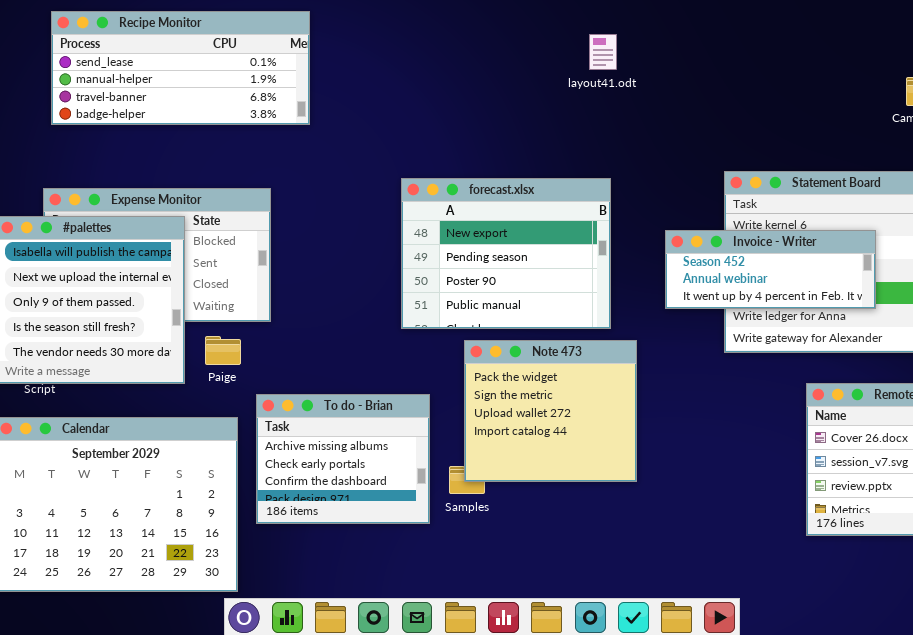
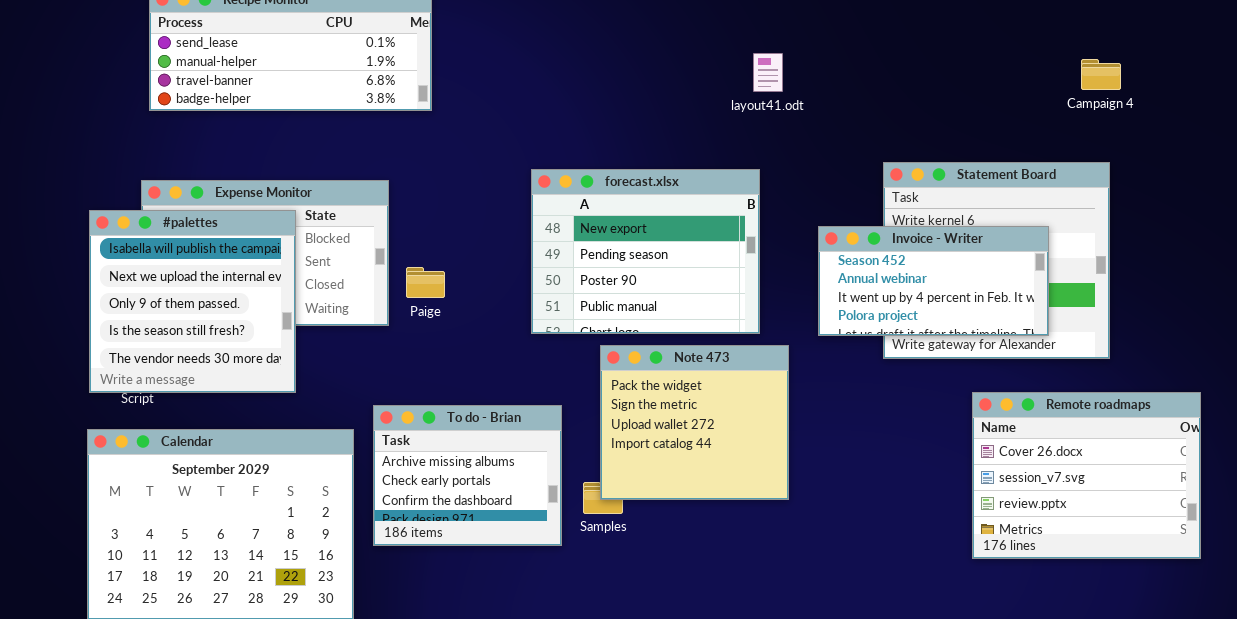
layout41.odt: [589,34,617,70] -> [753,53,783,92], moved
Invoice - Writer: [665,230,876,309] -> [818,226,1049,336], resized
Paige: [205,336,241,365] -> [406,267,445,298], moved

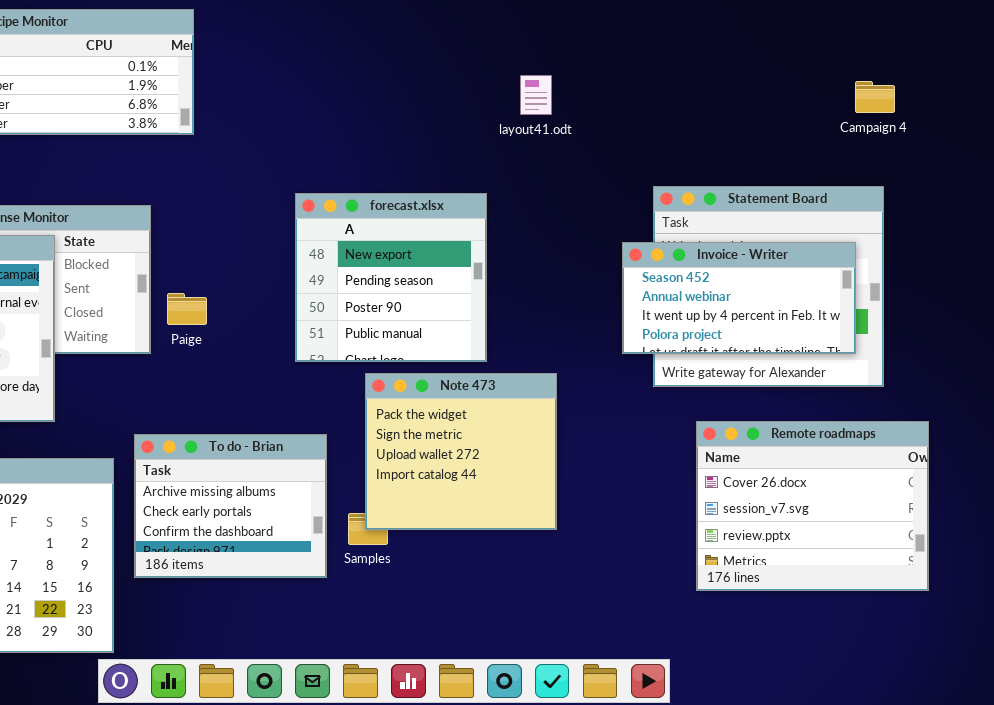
forecast.xlsx: [531,169,760,334] -> [295,193,487,362], resized
Invoice - Writer: [818,226,1049,336] -> [622,242,856,354], moved
Remote roadmaps: [972,392,1201,559] -> [696,421,929,591], moved

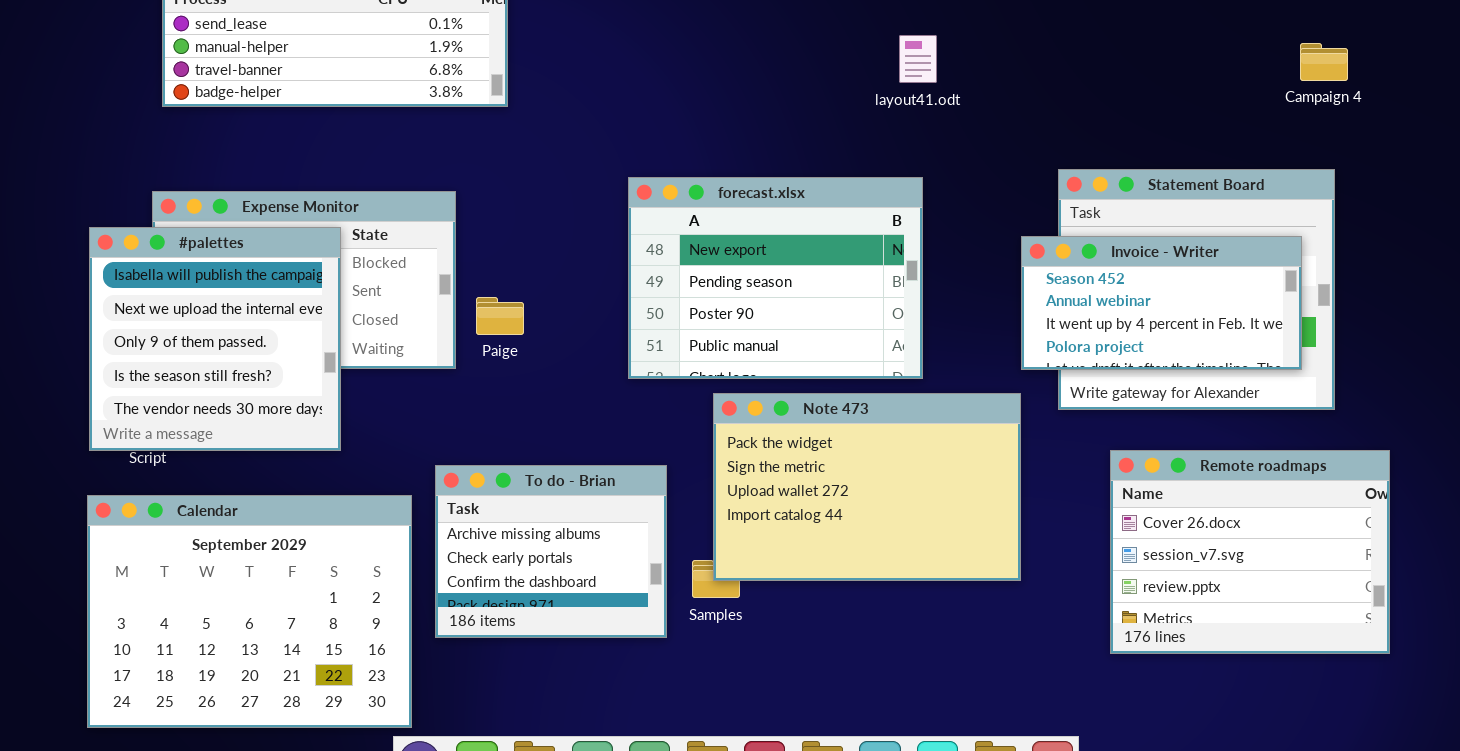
forecast.xlsx: [295,193,487,362] -> [628,177,923,379], resized
Note 473: [365,373,557,530] -> [713,393,1021,581], resized

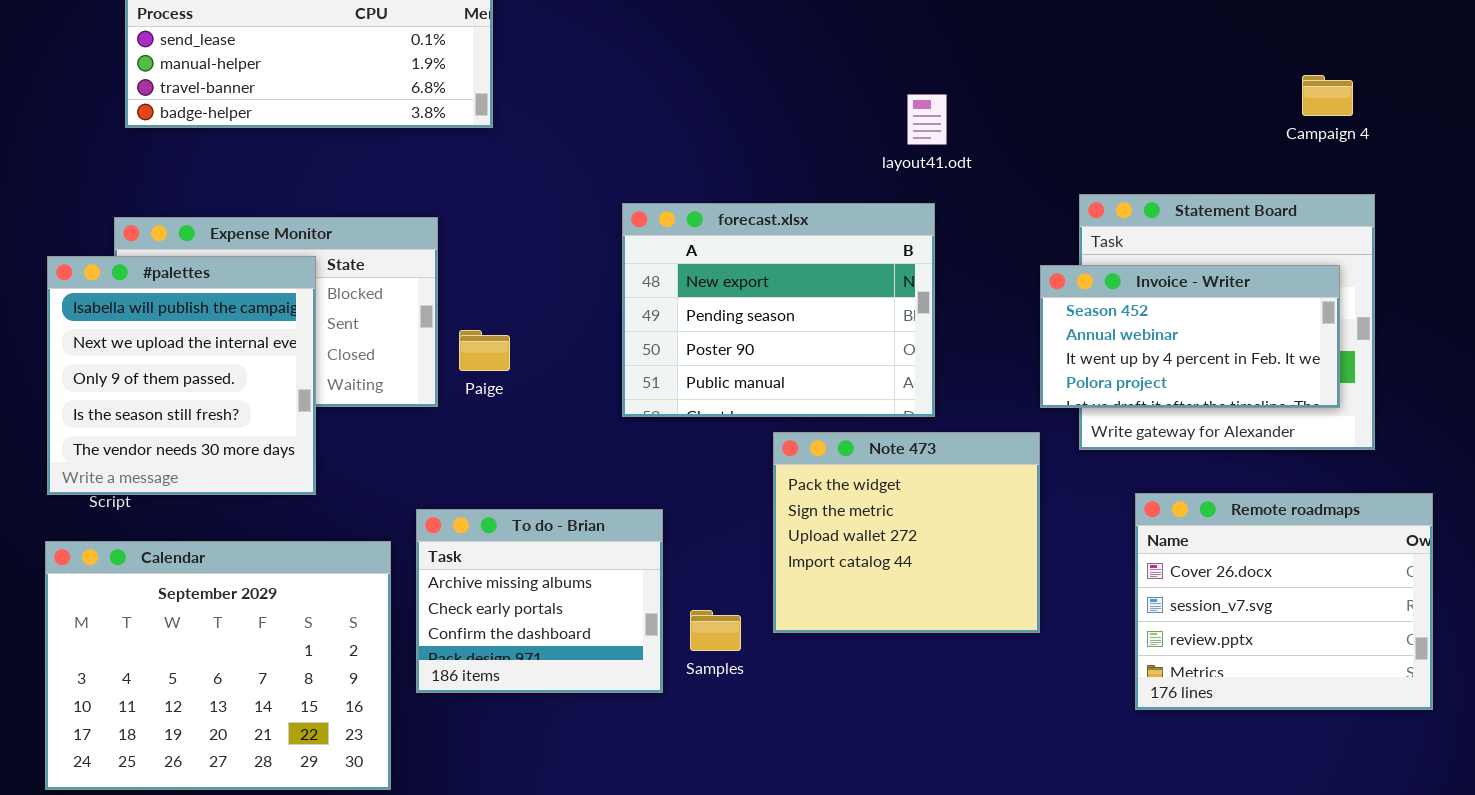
layout41.odt: [899,35,937,83] -> [907,94,947,145], moved
Campaign 4: [1300,43,1348,81] -> [1302,75,1353,116], moved
Note 473: [713,393,1021,581] -> [773,432,1040,633], resized

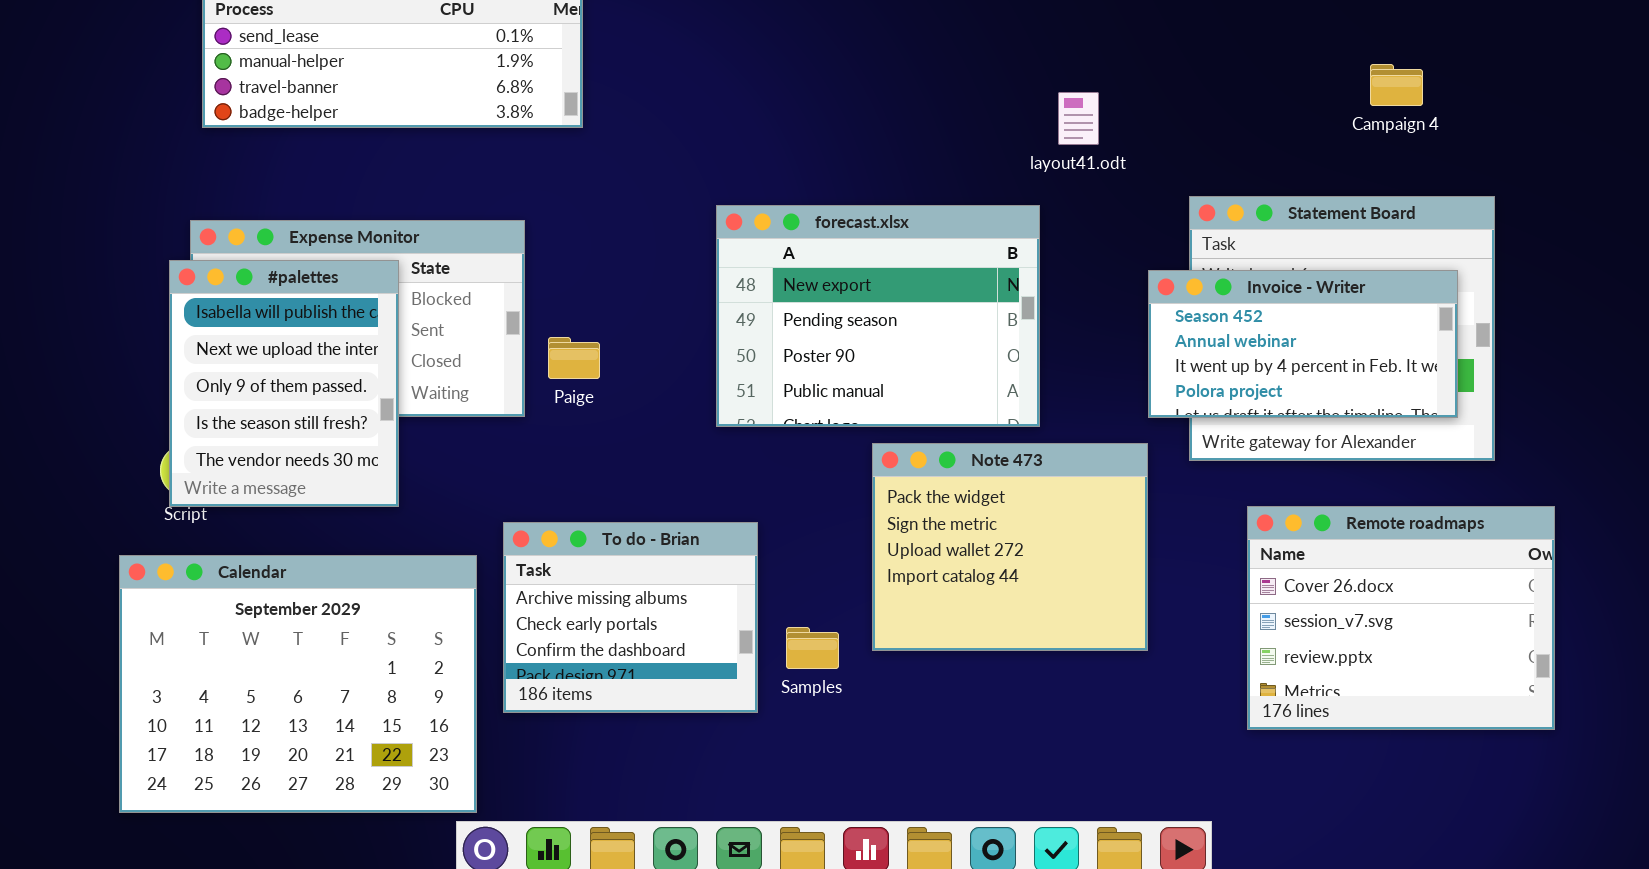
Campaign 4: [1302,75,1353,116] -> [1370,64,1423,106], moved
layout41.odt: [907,94,947,145] -> [1058,92,1099,145], moved
#palettes: [47,256,316,495] -> [169,260,399,507], resized

